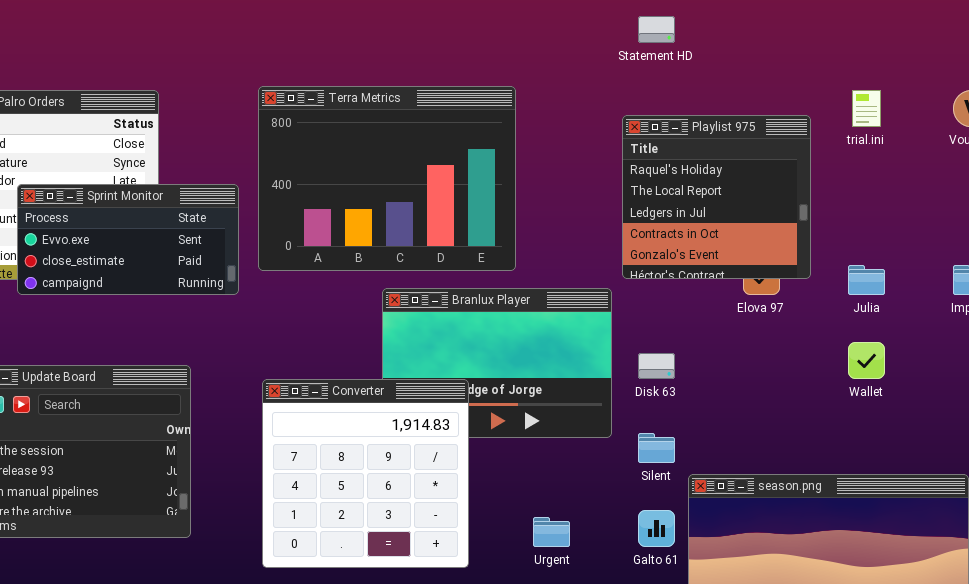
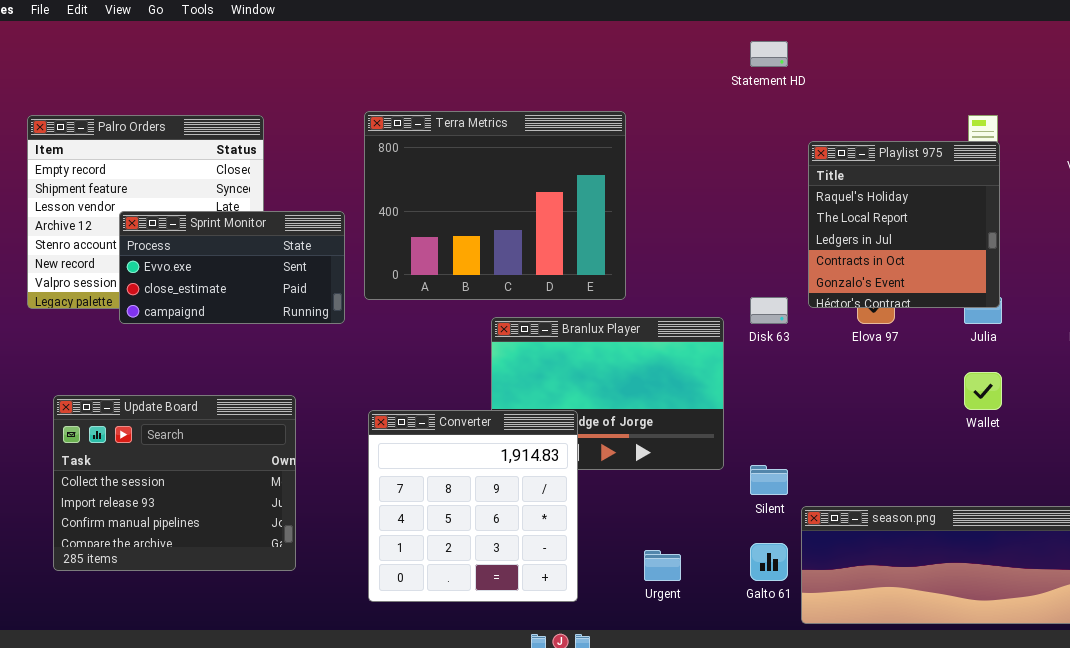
Playlist 975: [622,115,811,279] -> [808,141,1000,308], moved
Disk 63: [638,353,675,379] -> [750,297,788,324], moved

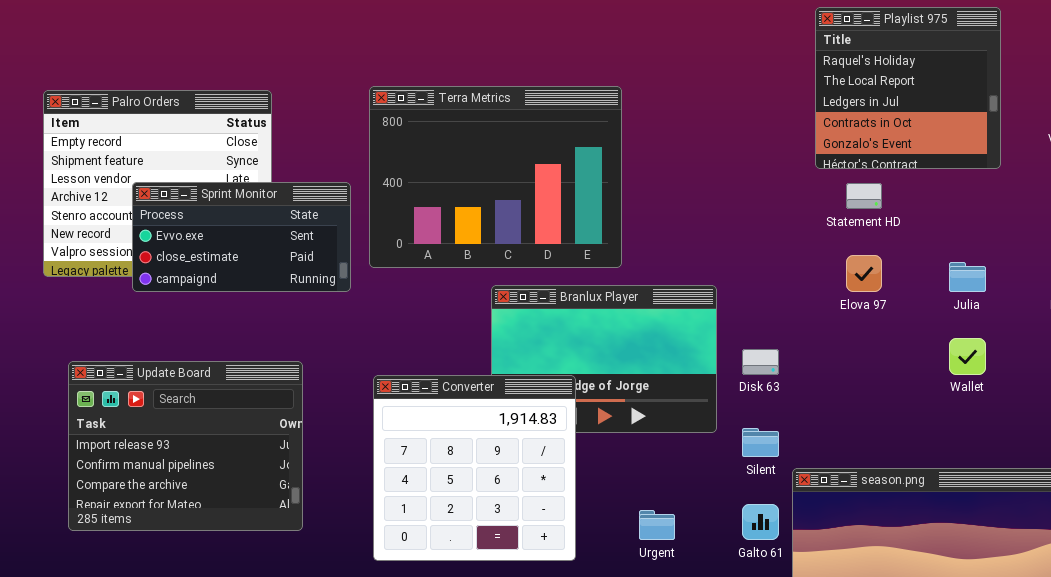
Statement HD: [750,41,788,67] -> [846,183,882,209], moved
Playlist 975: [808,141,1000,308] -> [815,7,1001,169], moved
Disk 63: [750,297,788,324] -> [742,349,779,375], moved
Update Board: [53,395,296,571] -> [68,361,303,531], scrolled down 1 row

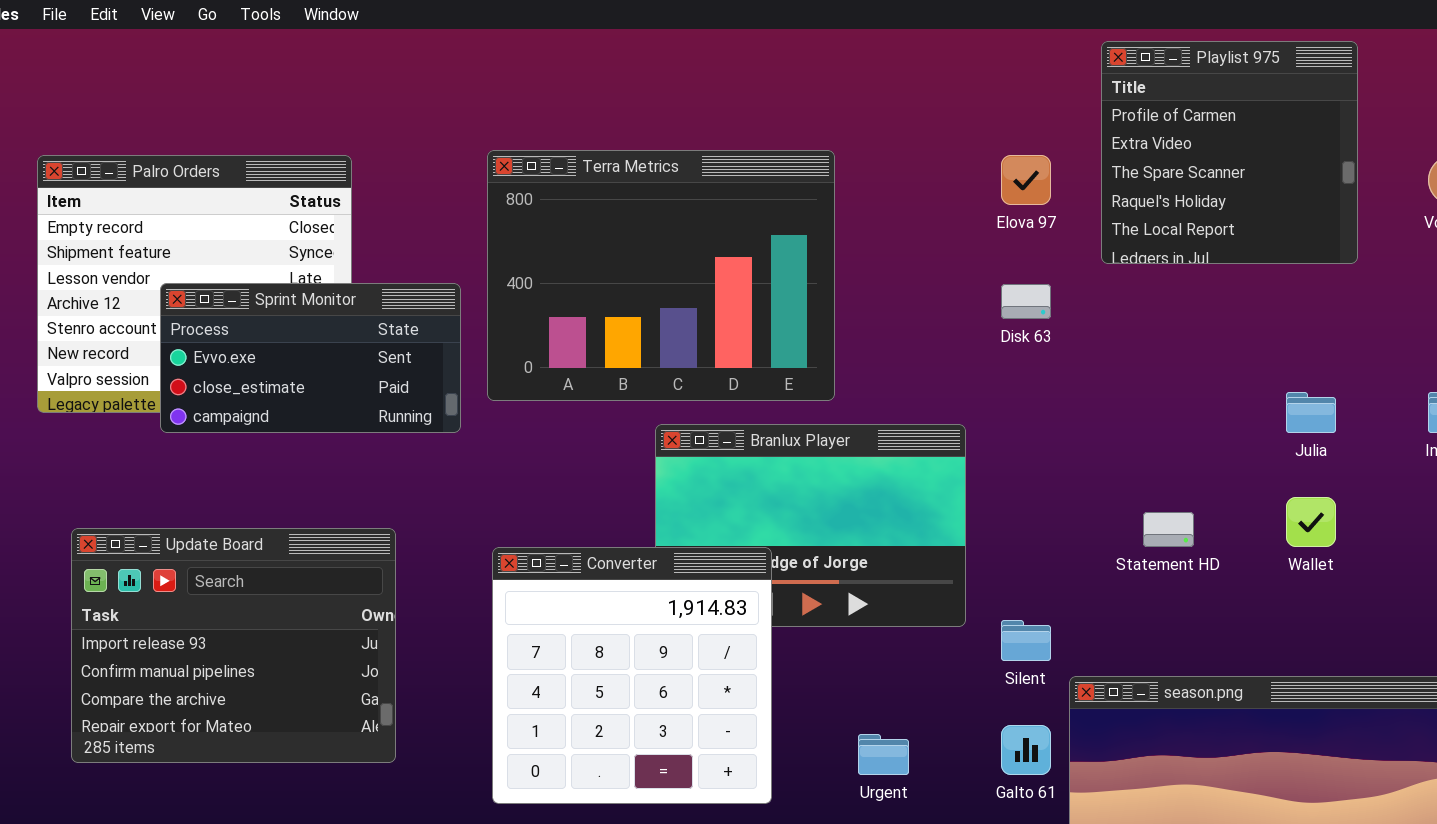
Playlist 975: [815,7,1001,169] -> [1101,41,1358,264], scrolled up 3 rows
Statement HD: [846,183,882,209] -> [1143,512,1194,547], moved
Elova 97: [846,255,882,292] -> [1001,155,1051,205], moved
Disk 63: [742,349,779,375] -> [1001,284,1051,319], moved

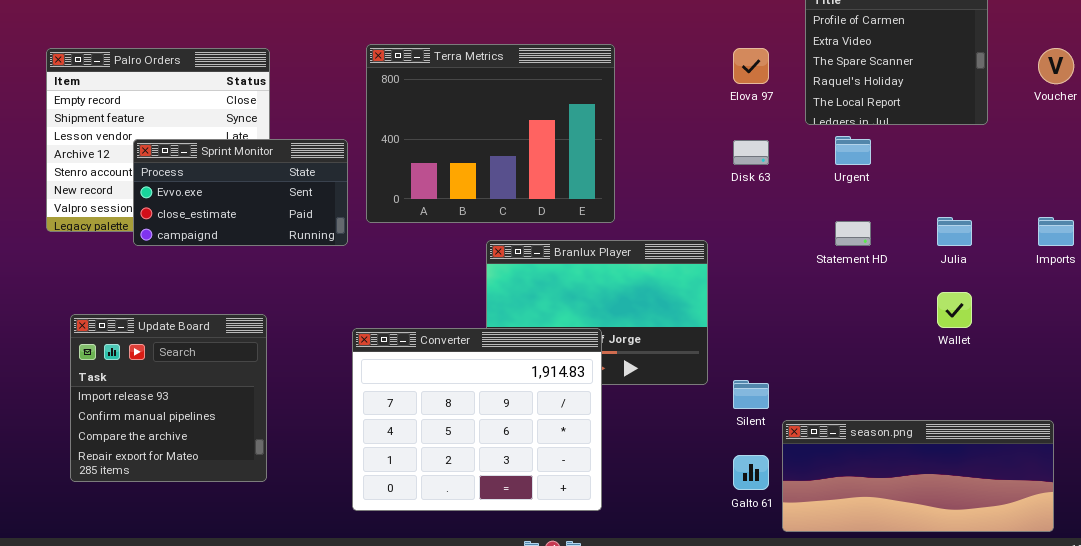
Statement HD: [1143,512,1194,547] -> [835,221,871,246], moved
Update Board: [71,528,396,763] -> [70,314,267,482], resized
Converter: [492,547,772,804] -> [352,328,602,511], moved, resized
Urgent: [858,734,909,775] -> [835,136,871,165], moved

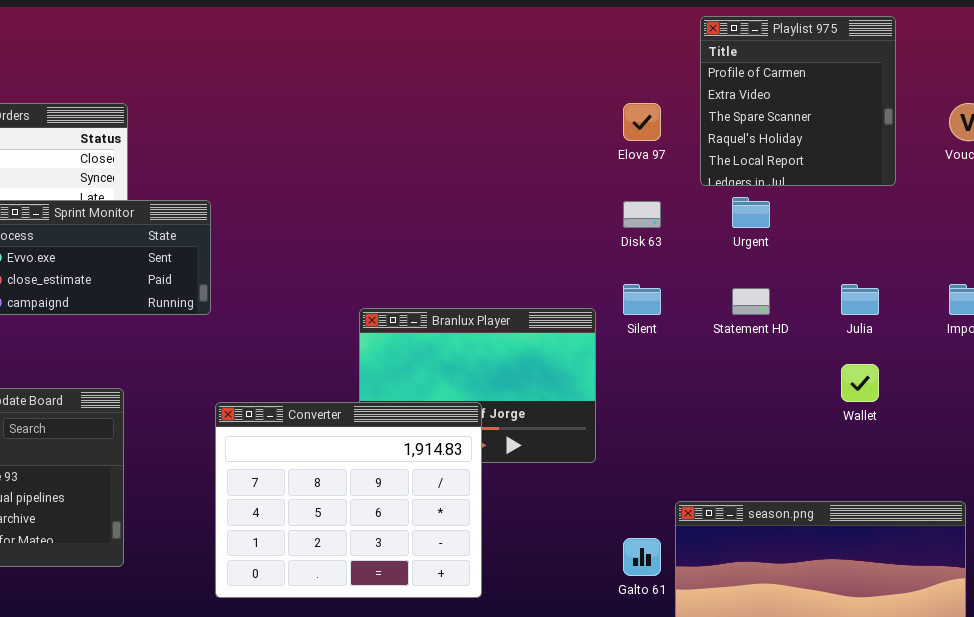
Terra Metrics: [366,44,615,223] -> none, closed
Silent: [733,380,769,409] -> [623,284,661,315], moved

